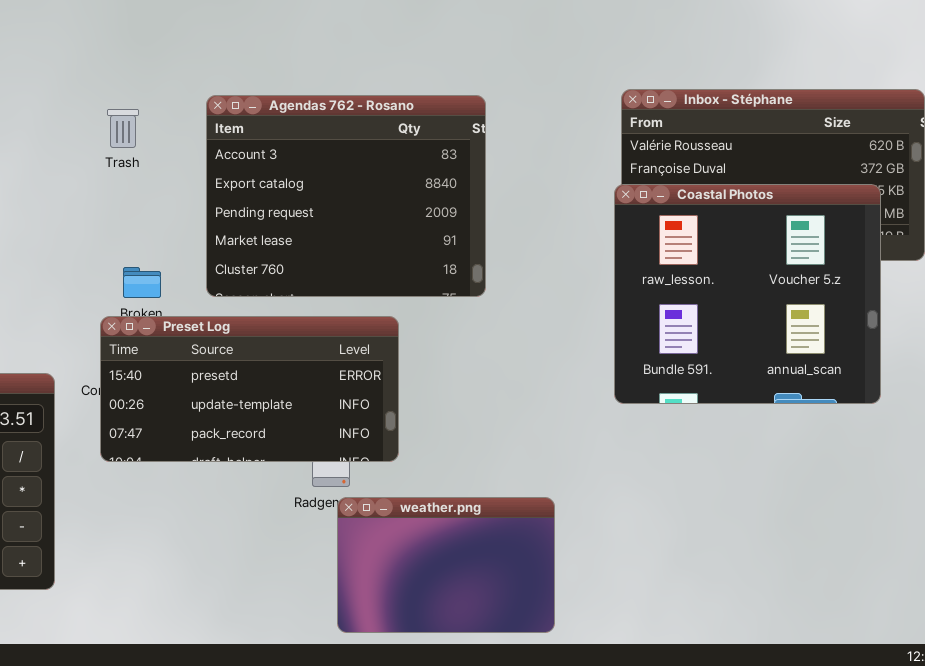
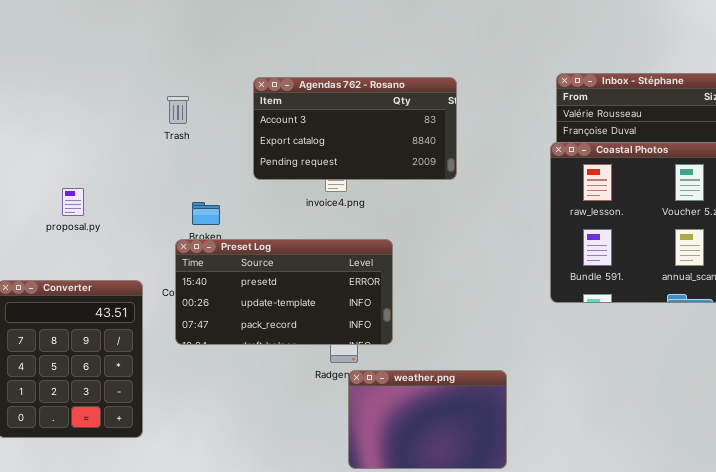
Agendas 762 - Rosano: [206,95,486,297] -> [253,77,457,180], resized
Trash: [107,109,139,148] -> [167,96,189,124], moved

